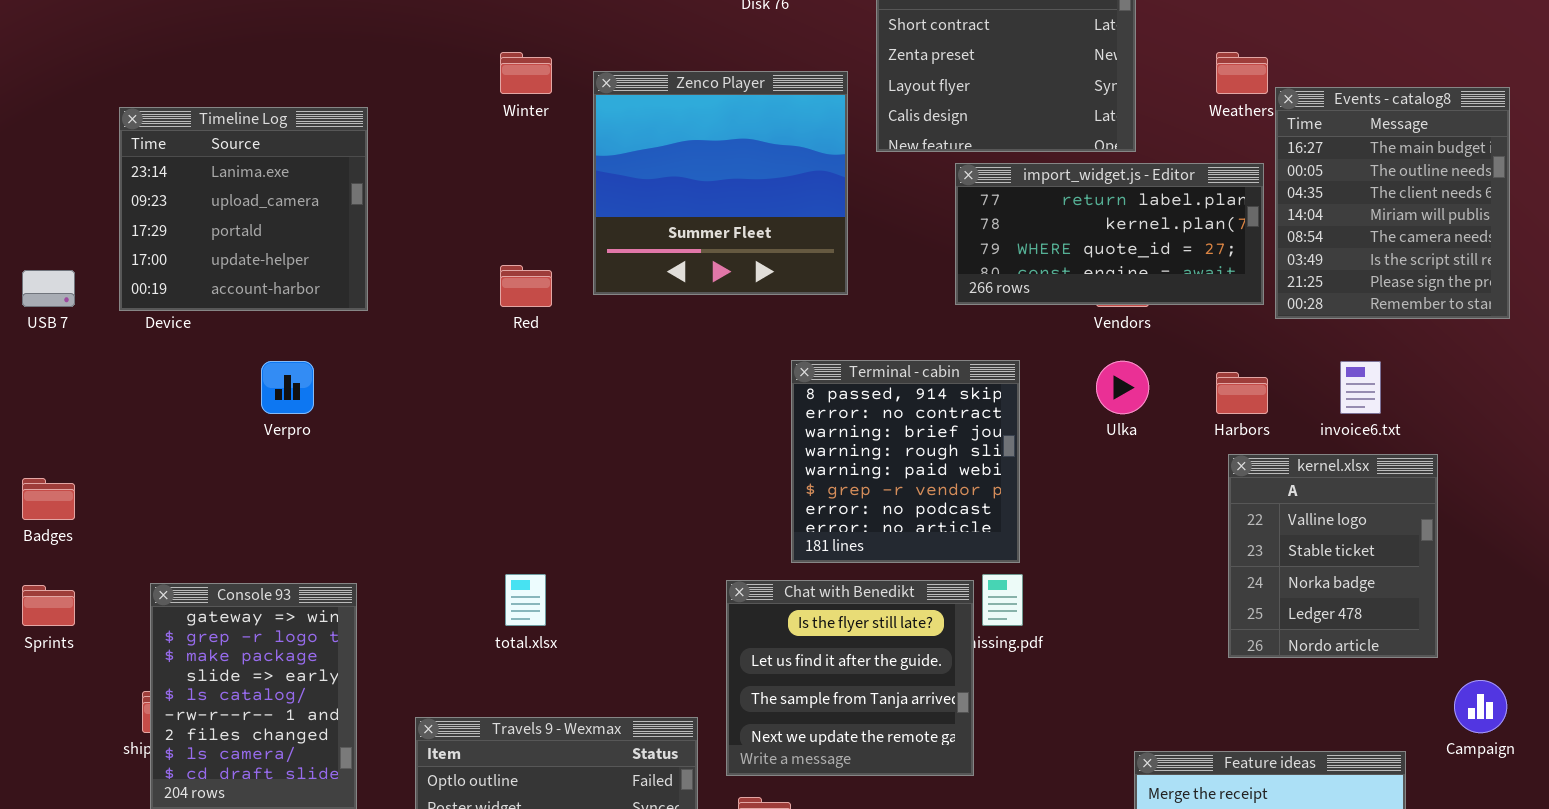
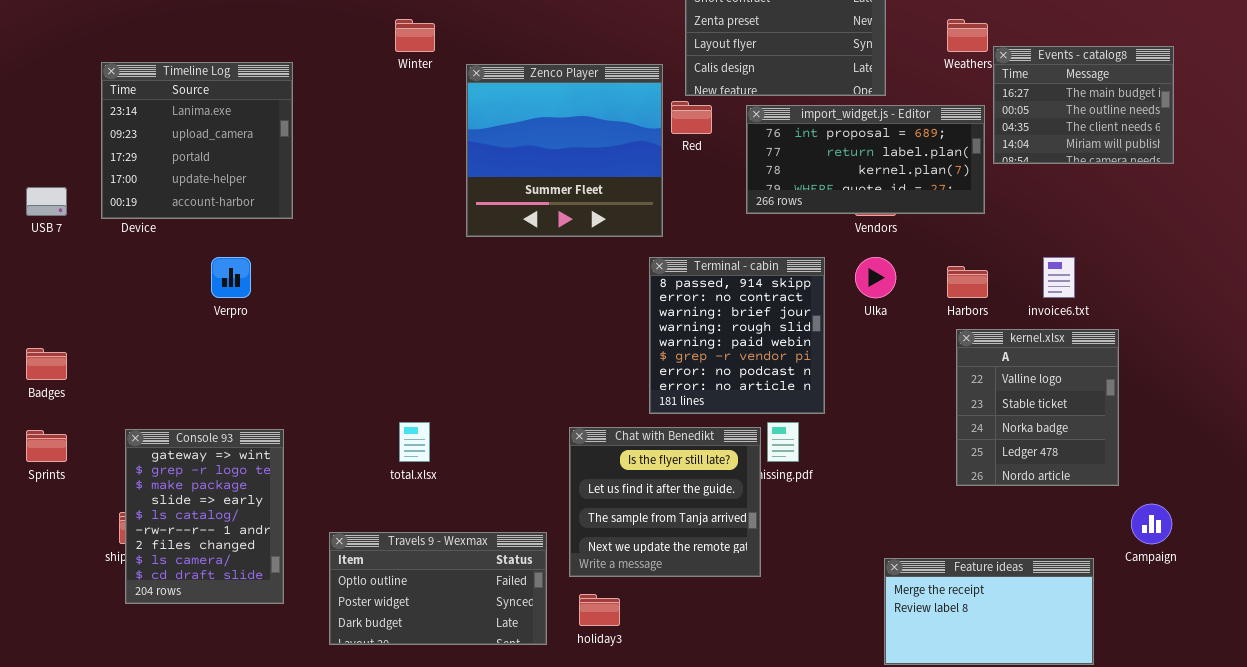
Zenco Player: [593,71,848,295] -> [466,64,663,237], moved
Events - catalog8: [1275,87,1510,319] -> [993,46,1174,164], resized
import_widget.js - Editor: [955,163,1264,305] -> [746,105,985,214], scrolled up 1 row
Red: [500,265,552,307] -> [671,101,712,134], moved
Terminal - cabin: [791,360,1020,563] -> [649,257,825,414], moved

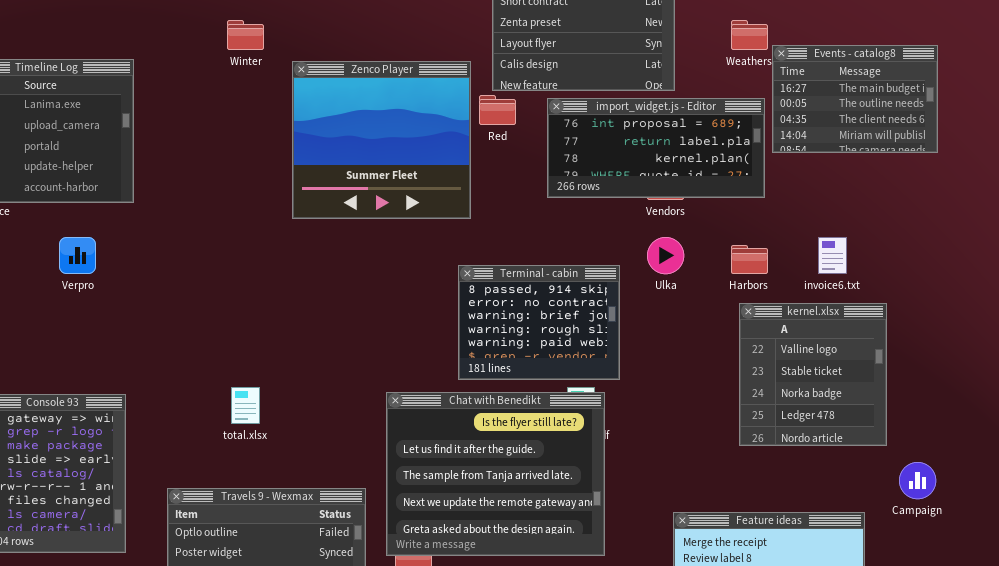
Terminal - cabin: [649,257,825,414] -> [458,265,620,380], resized
Chat with Benedikt: [569,427,761,577] -> [386,392,605,556], resized

